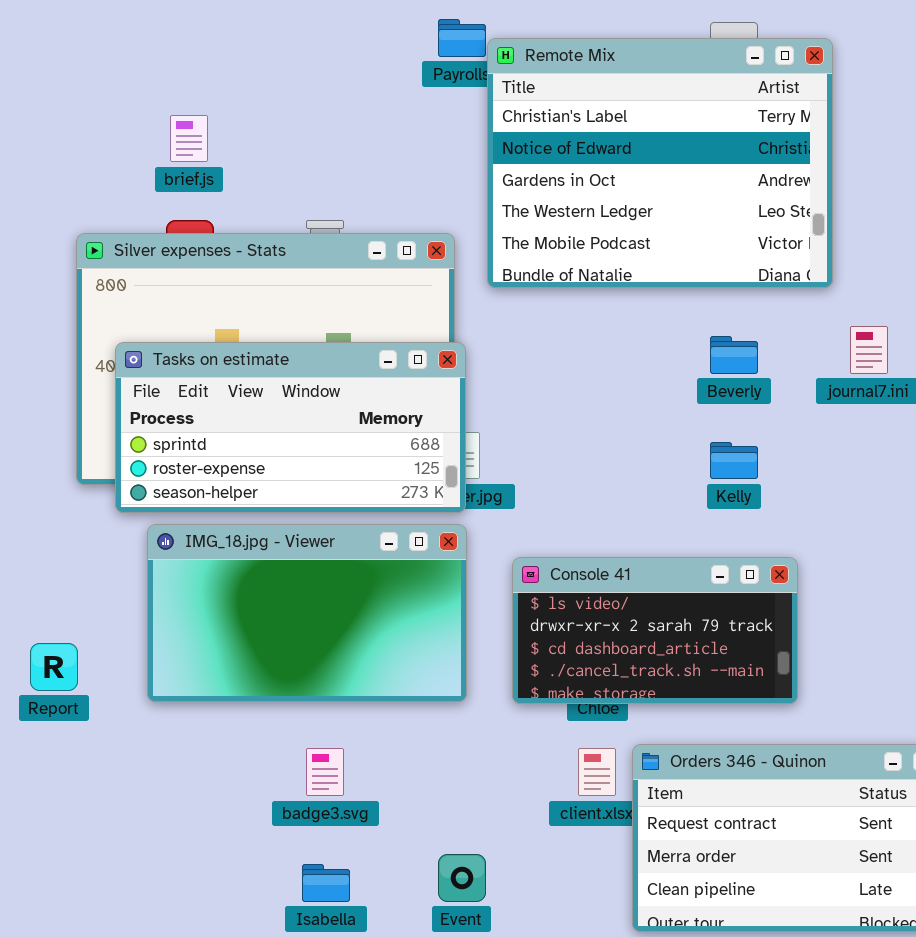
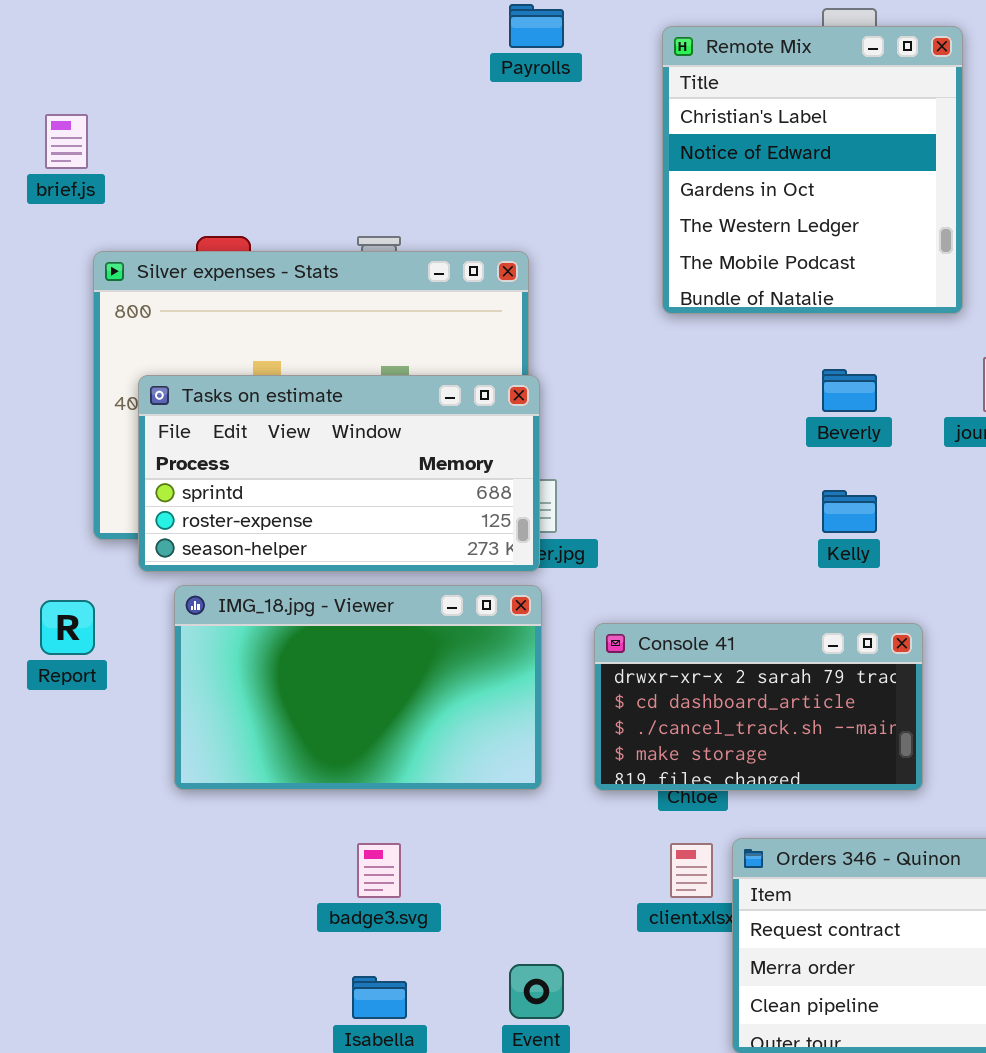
Remote Mix: [487,38,833,288] -> [662,26,963,314], resized
brief.js: [170,115,208,162] -> [45,114,88,169], moved
Console 41: [512,557,798,704] -> [594,623,923,791], scrolled down 1 row
Report: [30,643,78,691] -> [40,600,95,655], moved

